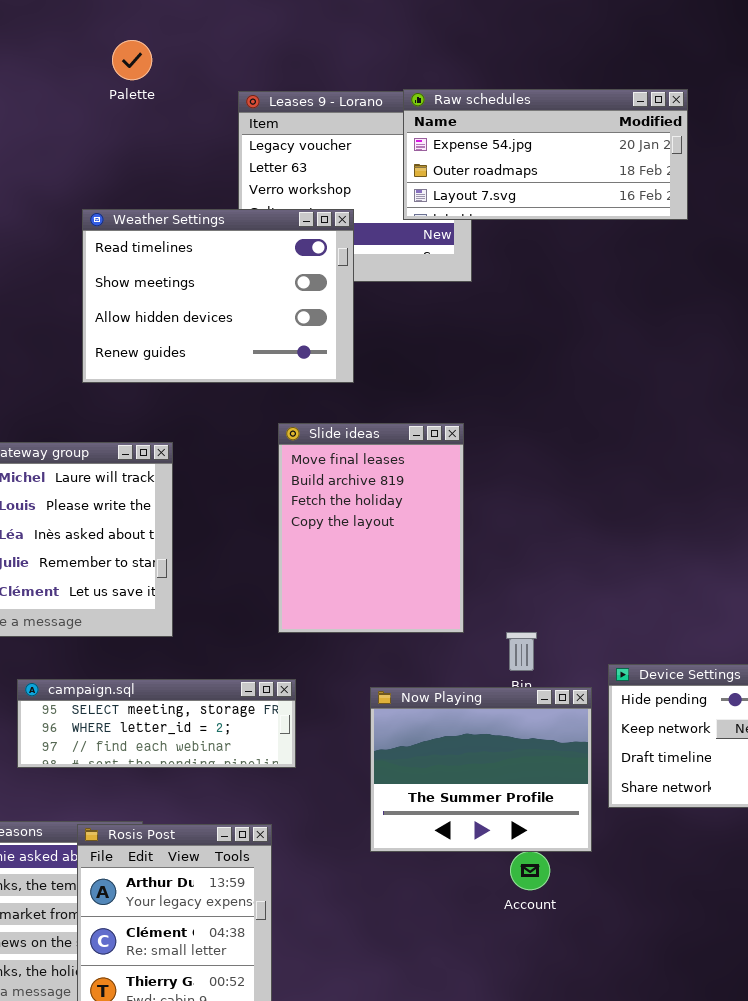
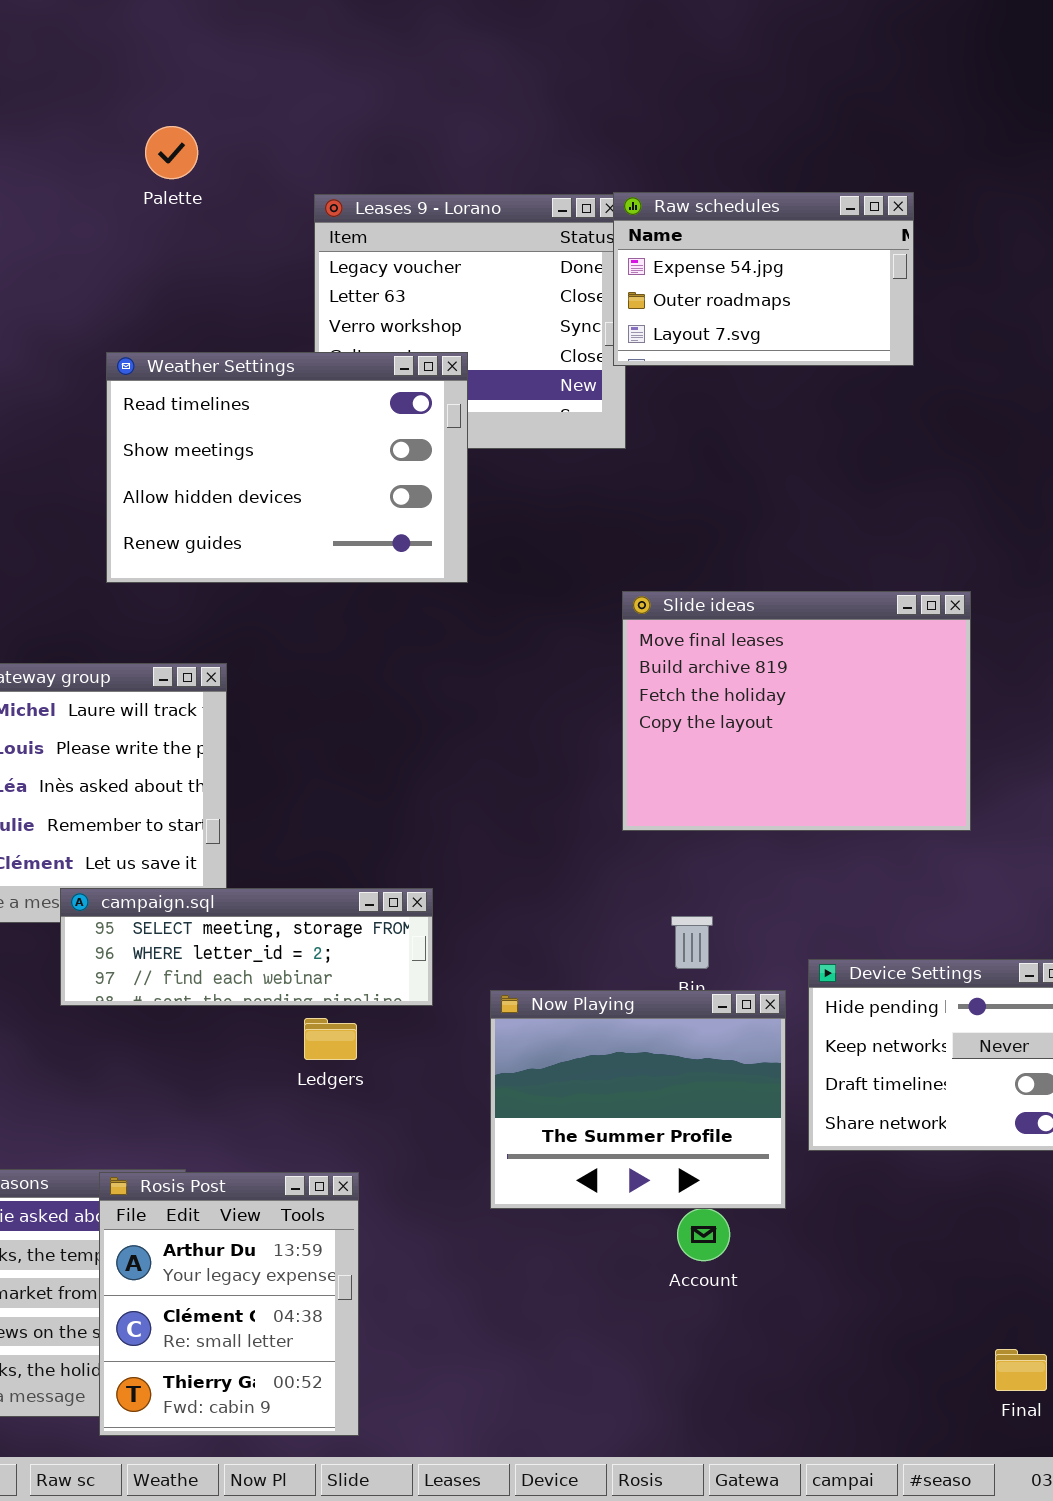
Raw schedules: [403,89,688,220] -> [613,192,914,366], resized
Slide ideas: [278,423,464,633] -> [622,591,971,831], moved, resized
campaign.sql: [17,679,296,768] -> [60,888,433,1006], moved

